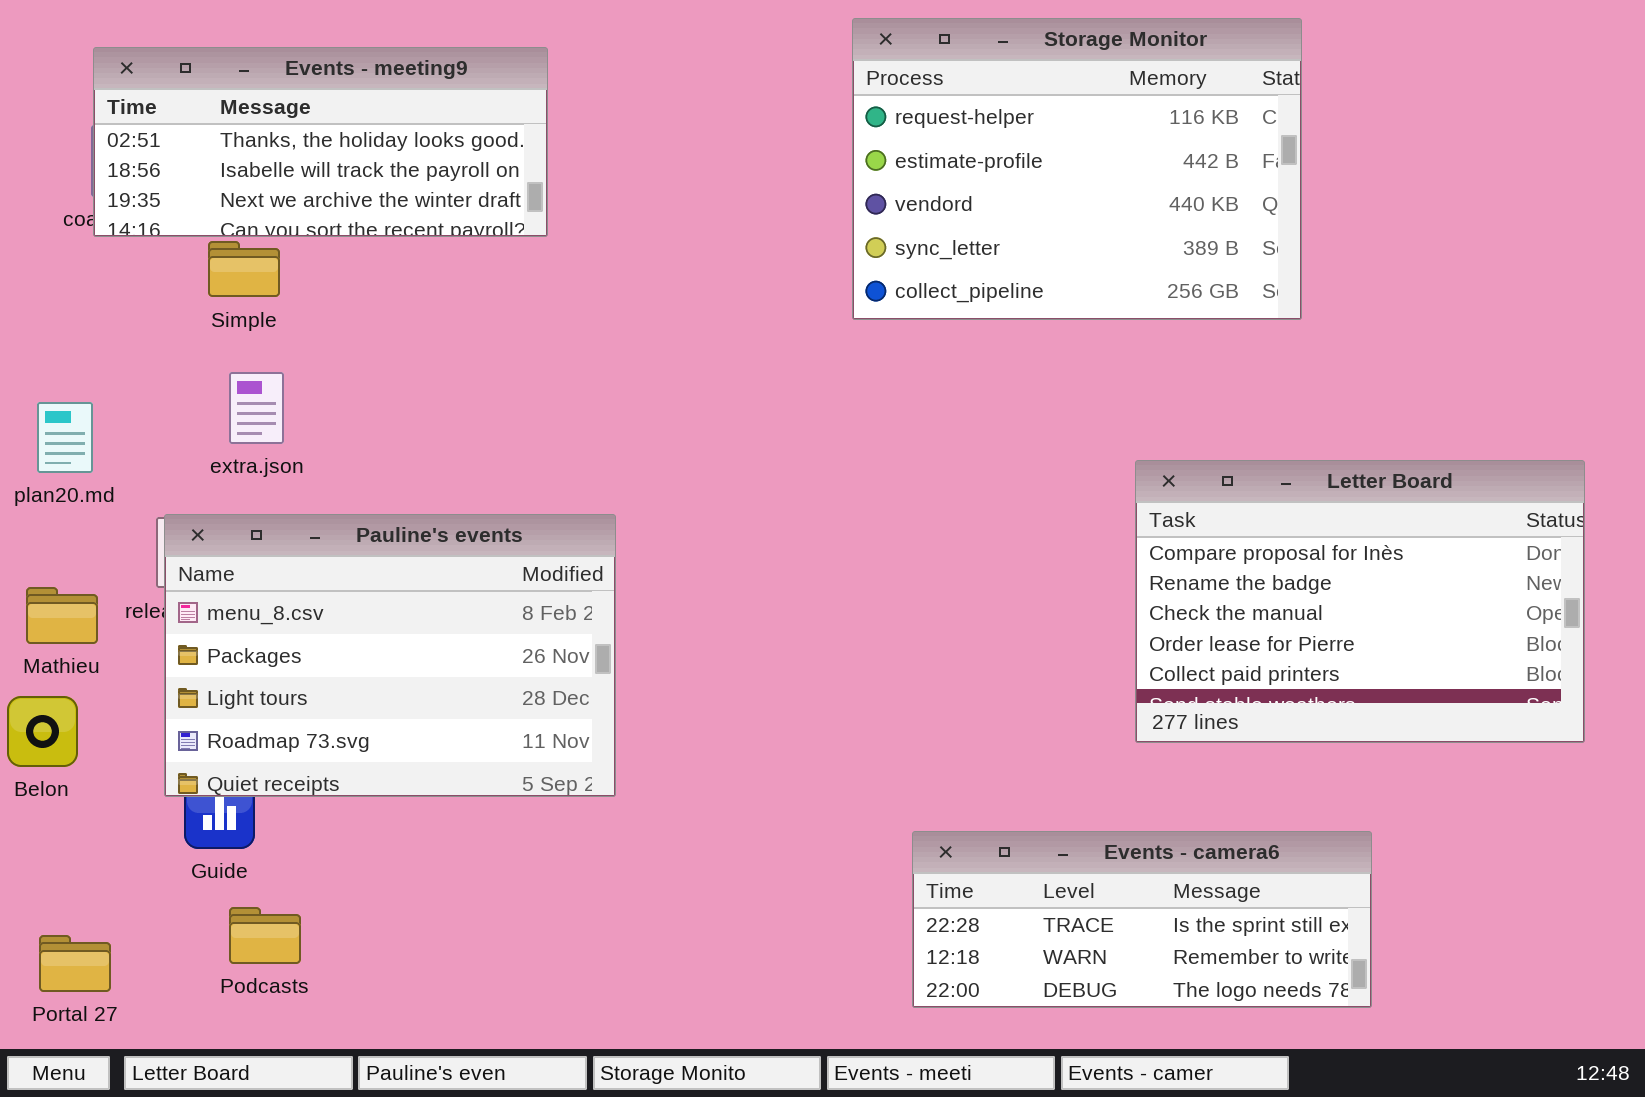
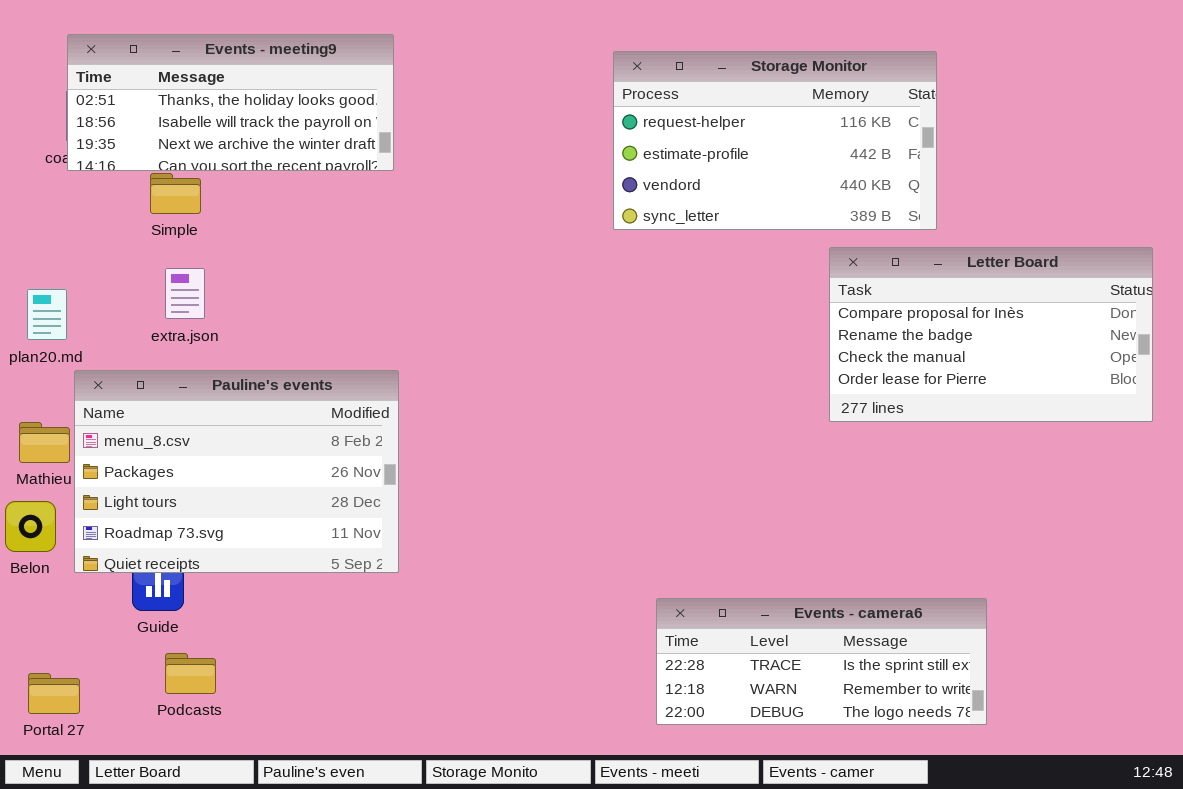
Storage Monitor: [852,18,1302,320] -> [613,51,937,230], resized
Letter Board: [1135,460,1585,743] -> [829,247,1153,422], moved, resized
Pauline's events: [164,514,616,797] -> [74,370,399,573], moved

